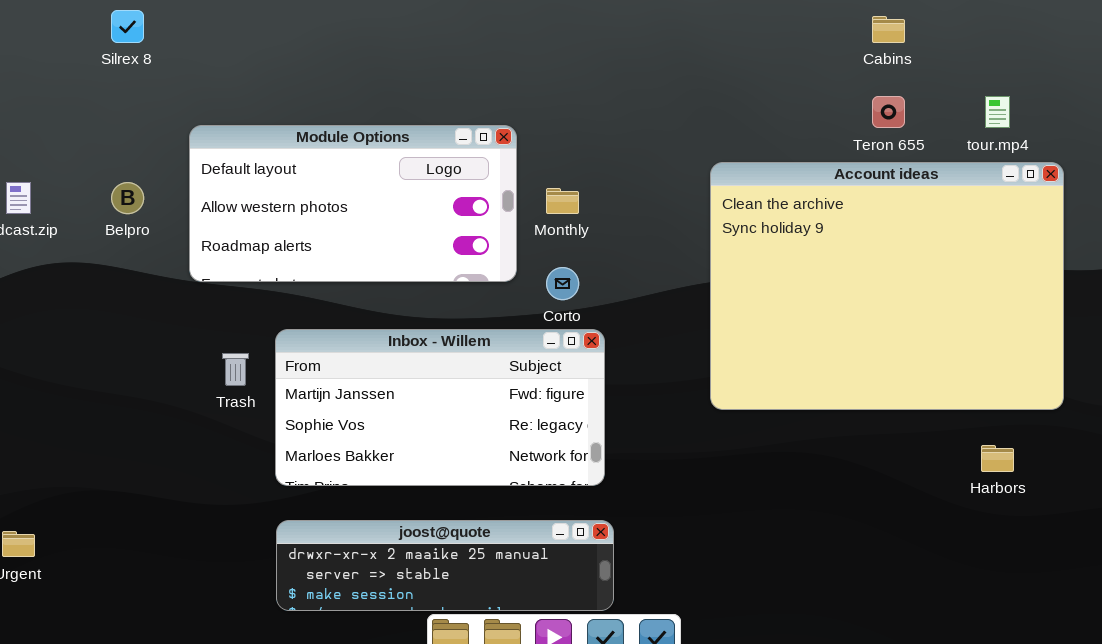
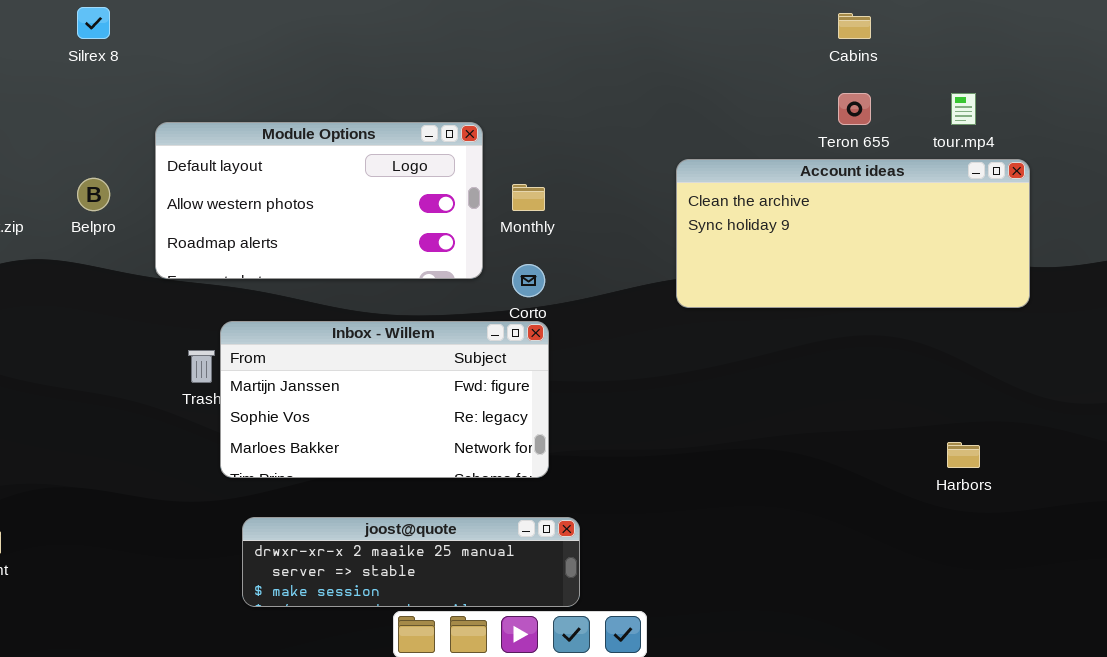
Account ideas: [710,162,1064,410] -> [676,159,1030,308], resized
Inbox - Willem: [275,329,605,486] -> [220,321,549,478], moved

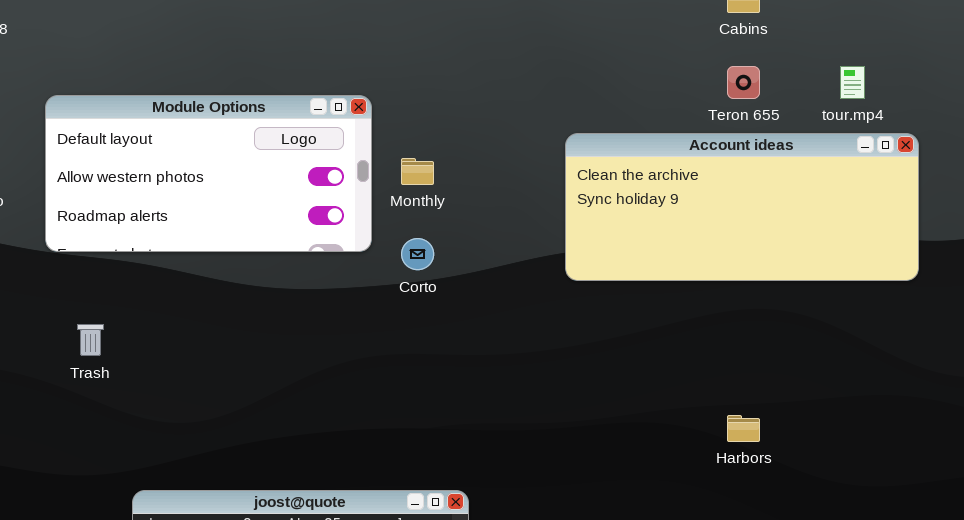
Inbox - Willem: [220,321,549,478] -> none, closed
Harbors: [947,442,980,468] -> [727,415,760,442], moved

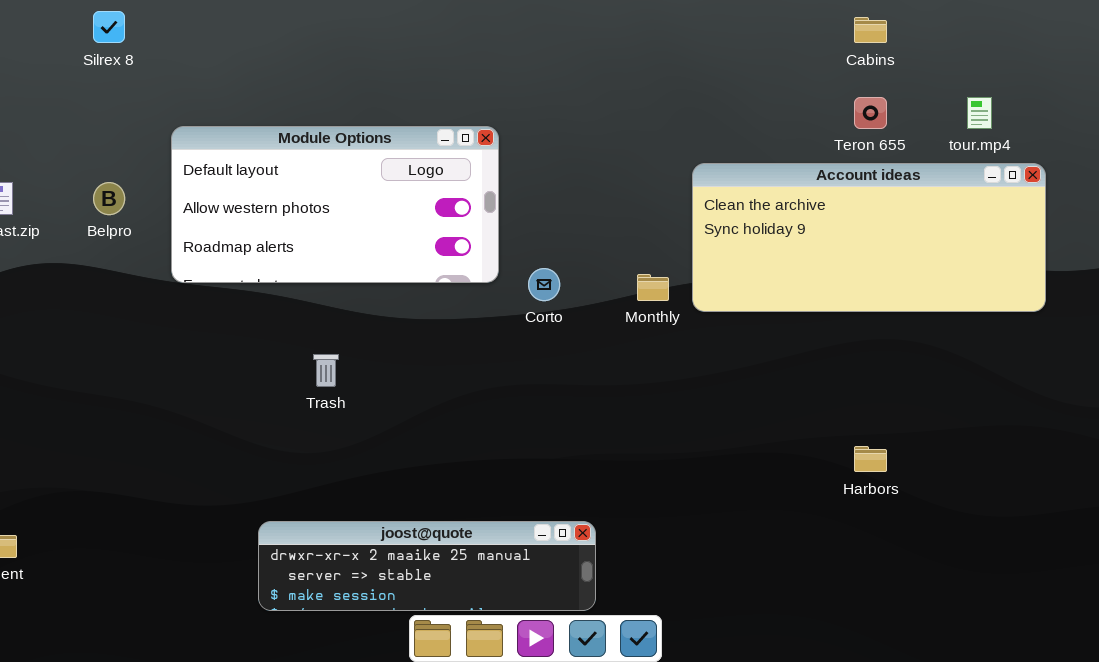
Monthly: [401,158,434,185] -> [637,274,669,301], moved
Trash: [77,324,104,356] -> [313,354,339,387], moved

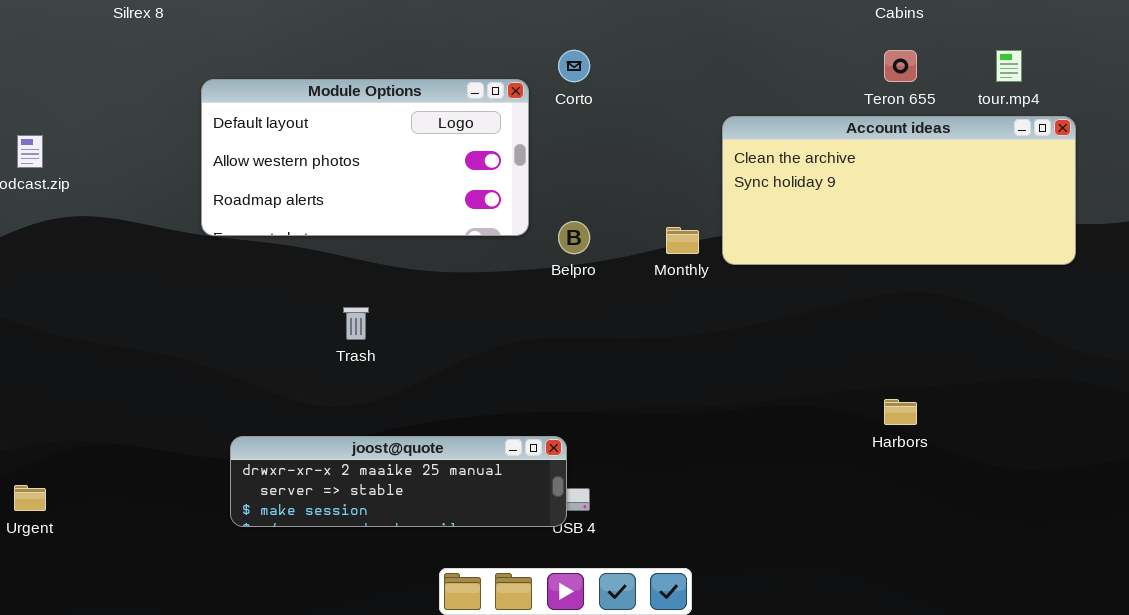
Belpro: [93,182,125,215] -> [558,221,590,254], moved
Corto: [528,268,560,301] -> [558,50,590,82], moved
joost@quote: [258,521,596,611] -> [230,436,567,527], moved

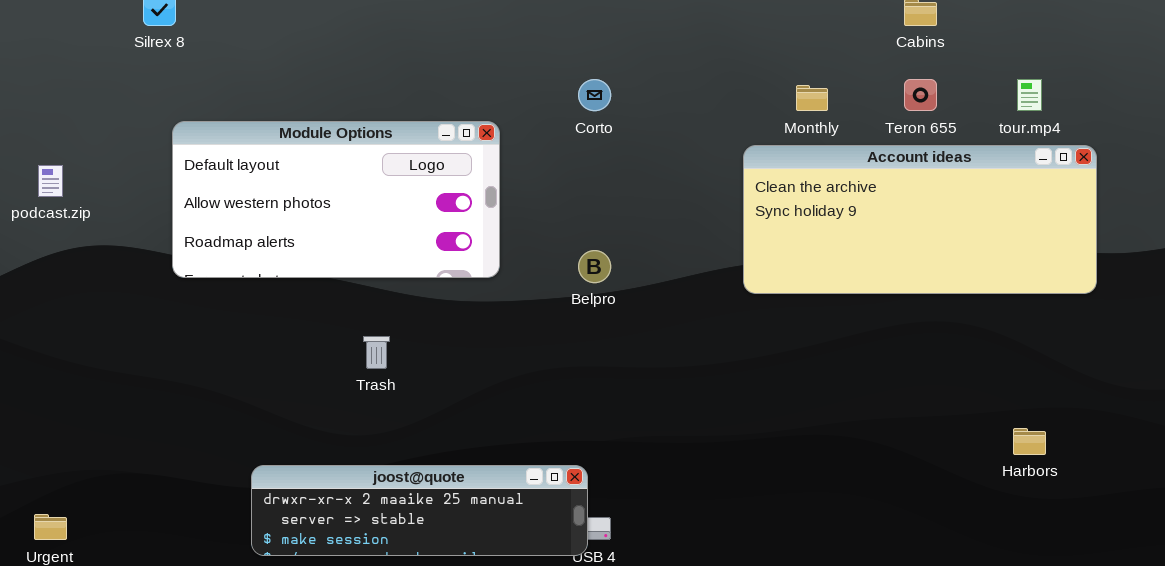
Module Options: [201,79,529,236] -> [172,121,500,278], moved
Monthly: [666,227,699,254] -> [796,85,828,111], moved
Harbors: [884,399,917,425] -> [1013,428,1046,455], moved

